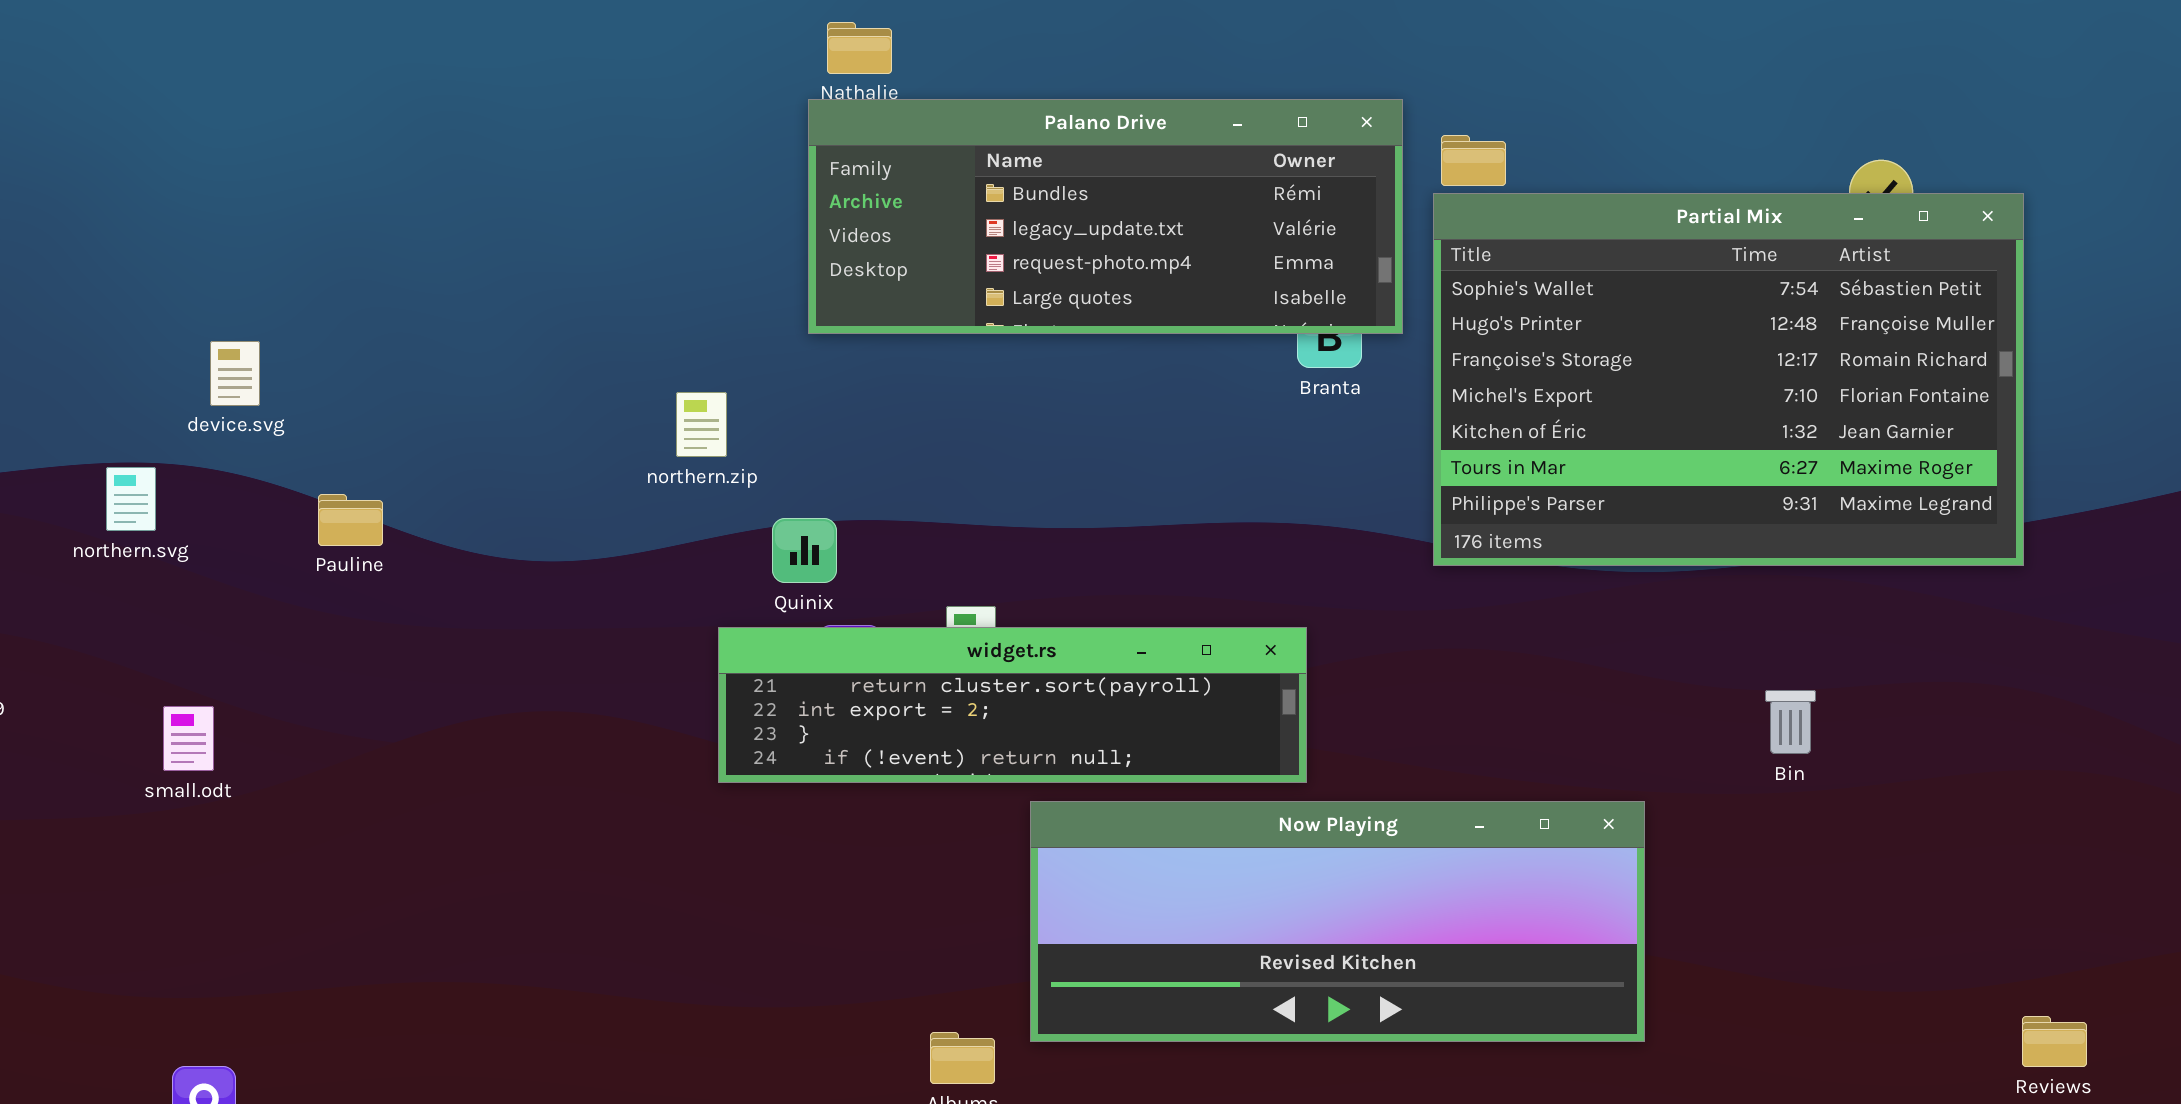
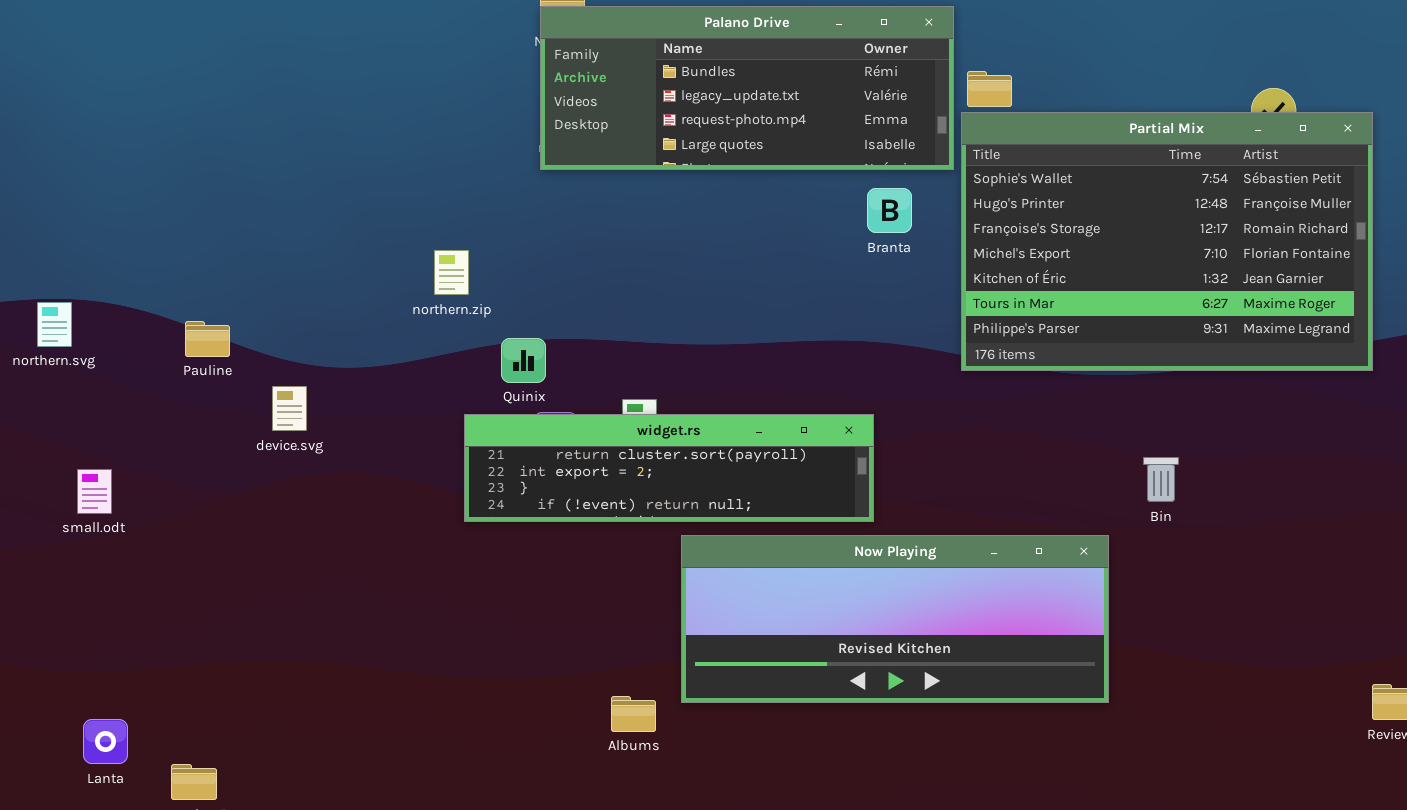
Palano Drive: [808,99,1403,334] -> [540,6,954,170], moved
device.svg: [210,341,260,406] -> [272,386,307,431], moved
Bin: [1765,690,1816,754] -> [1143,457,1179,502], moved

